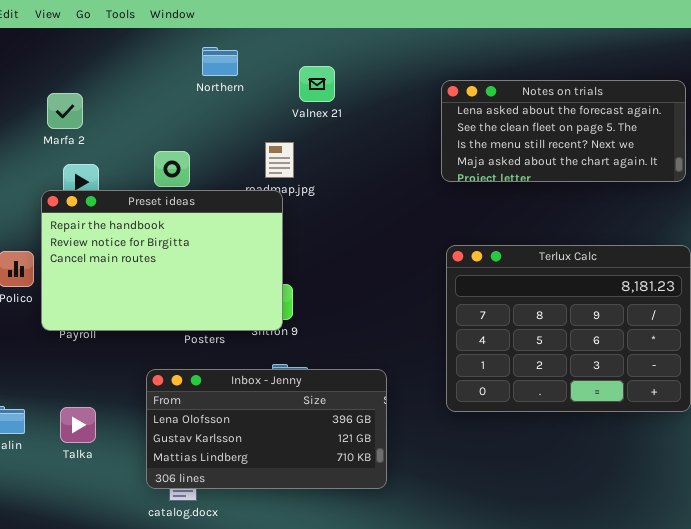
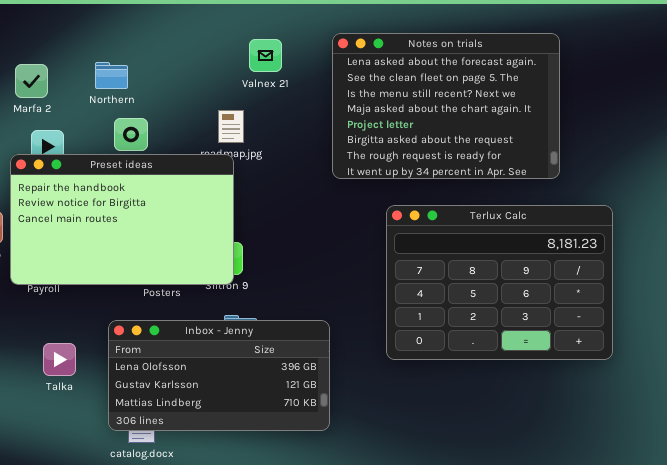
Northern: [202,47,238,76] -> [95,62,128,89], moved
Notes on trials: [441,80,686,182] -> [332,33,560,179], moved, resized
Talka: [60,407,96,443] -> [43,343,76,376], moved

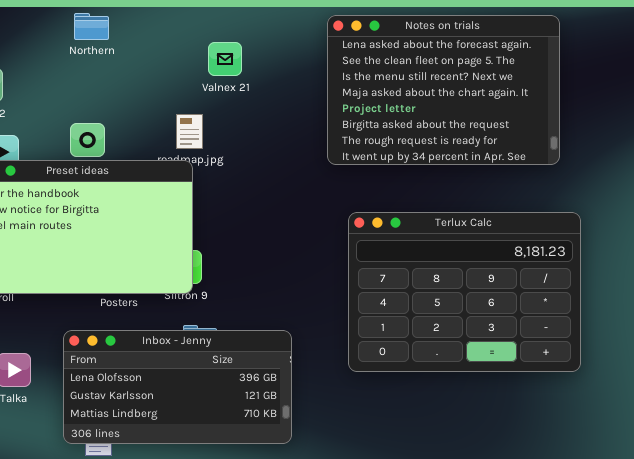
Notes on trials: [332,33,560,179] -> [327,15,560,165], moved
Northern: [95,62,128,89] -> [74,13,109,40], moved

